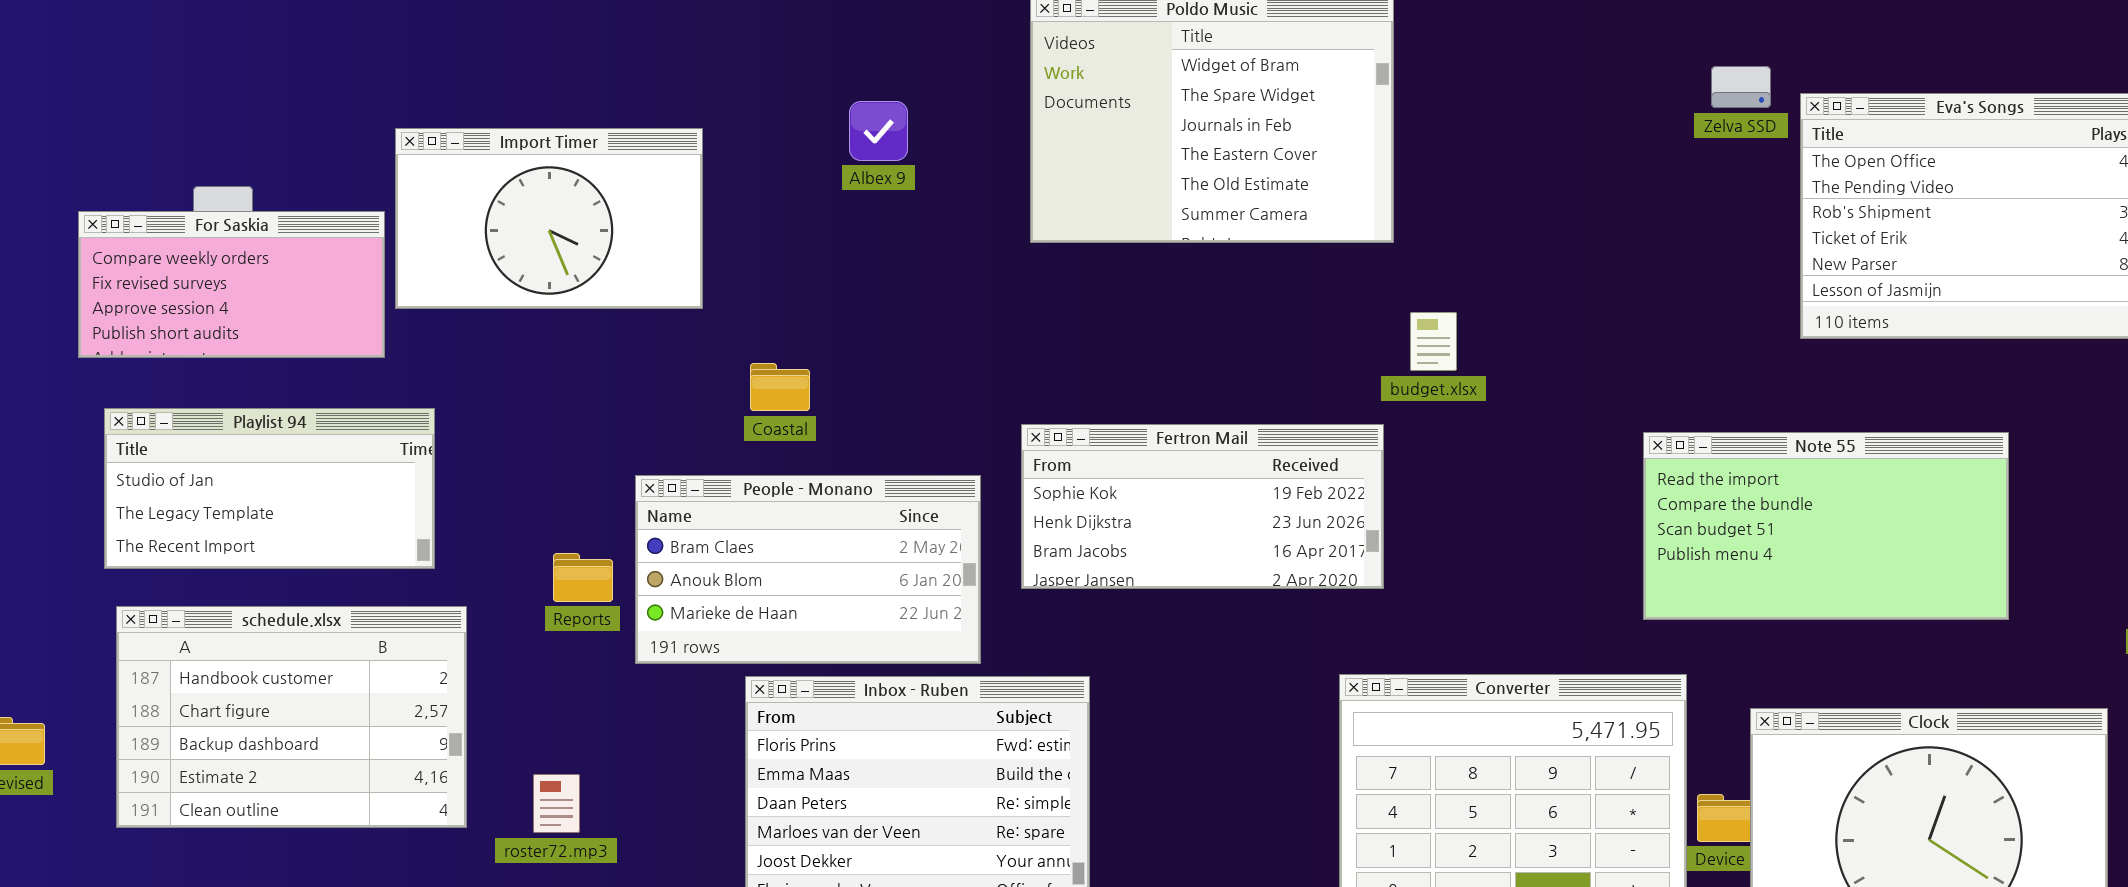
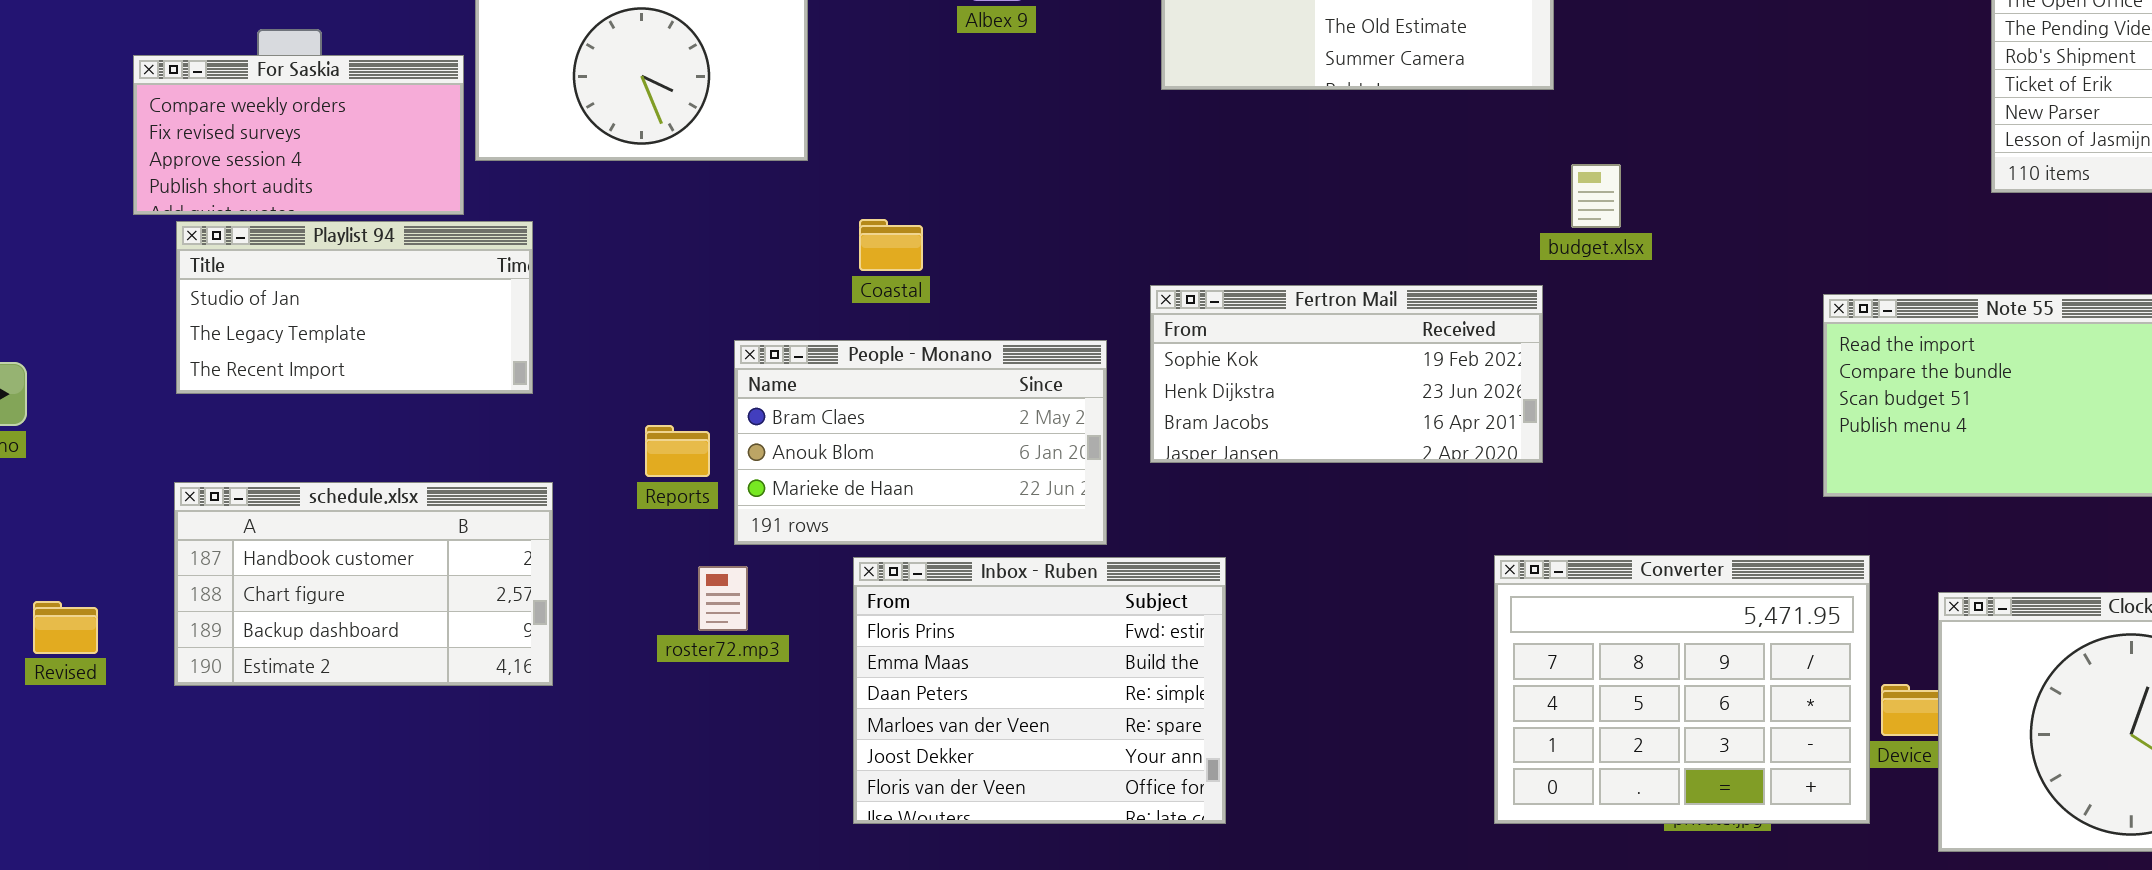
Playlist 94: [104,408,435,569] -> [176,221,533,394], moved
schedule.xlsx: [116,606,467,828] -> [174,482,553,686], resized
roster72.mp3: [533,774,580,833] -> [698,566,748,631], moved

